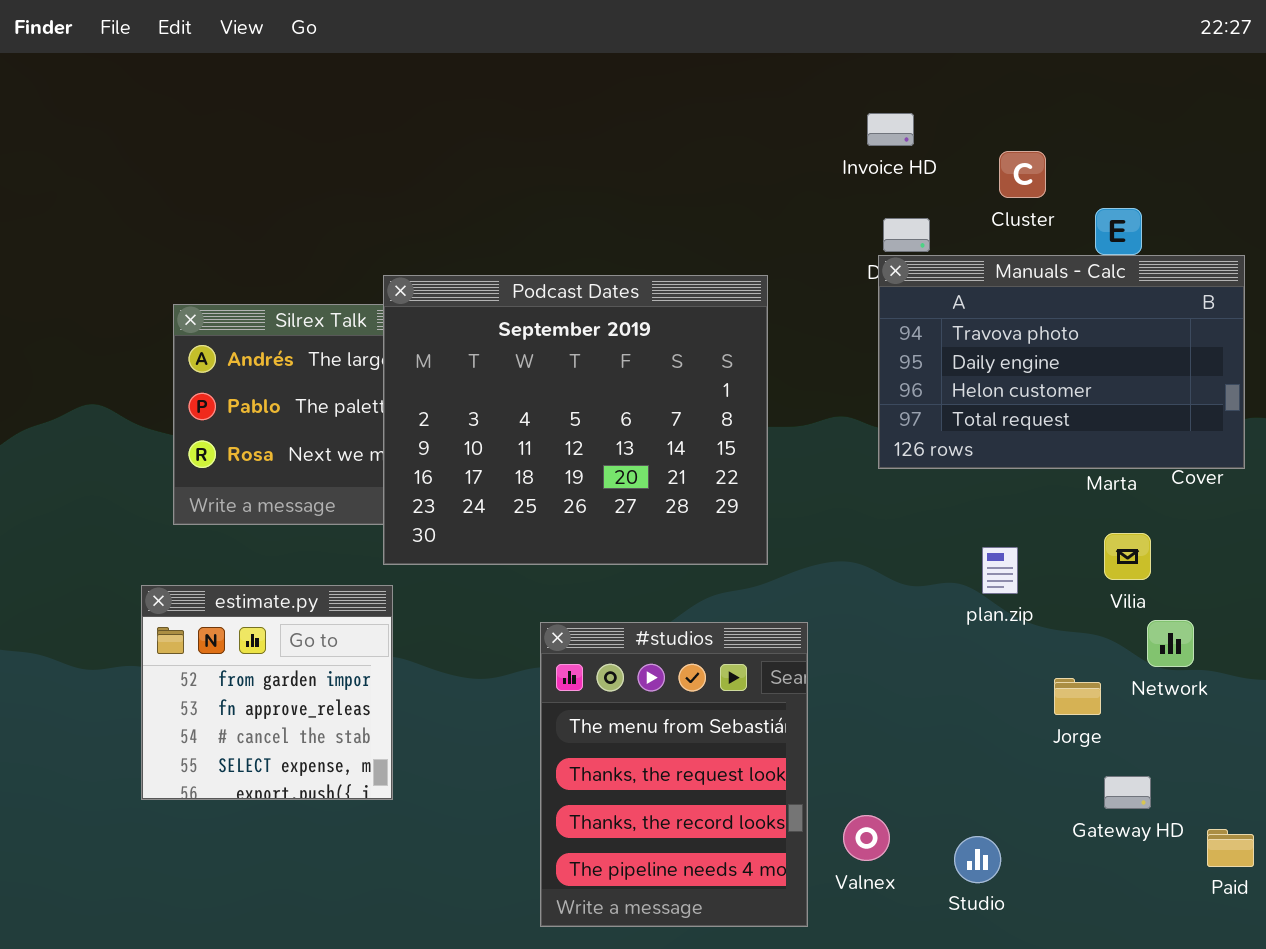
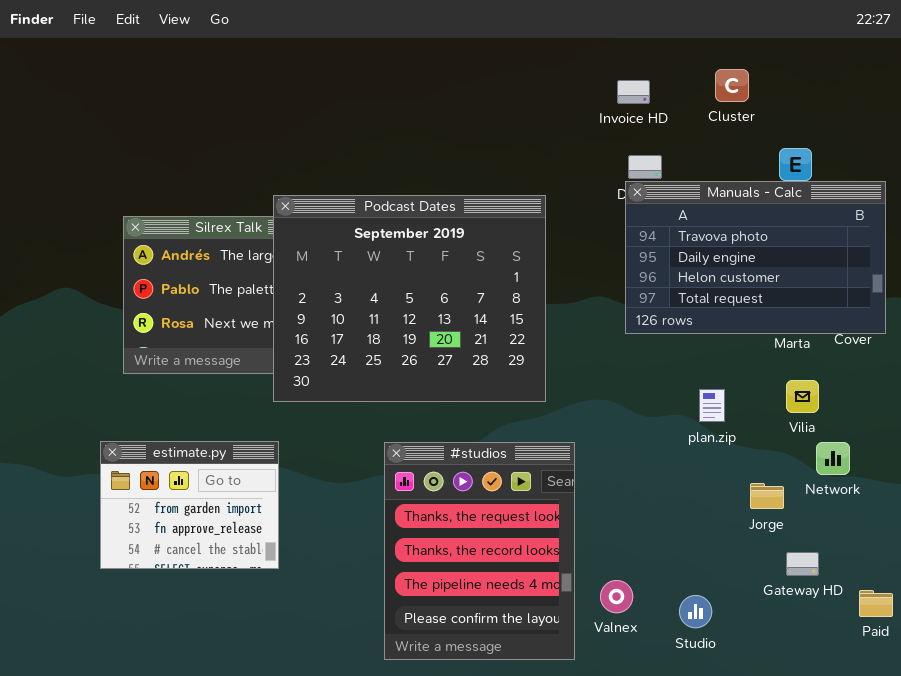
Cluster: [999,151,1046,198] -> [715,69,749,102], moved
estimate.py: [141,585,393,800] -> [100,441,279,569], resized
#studios: [540,622,808,927] -> [384,442,575,660], scrolled down 1 row

